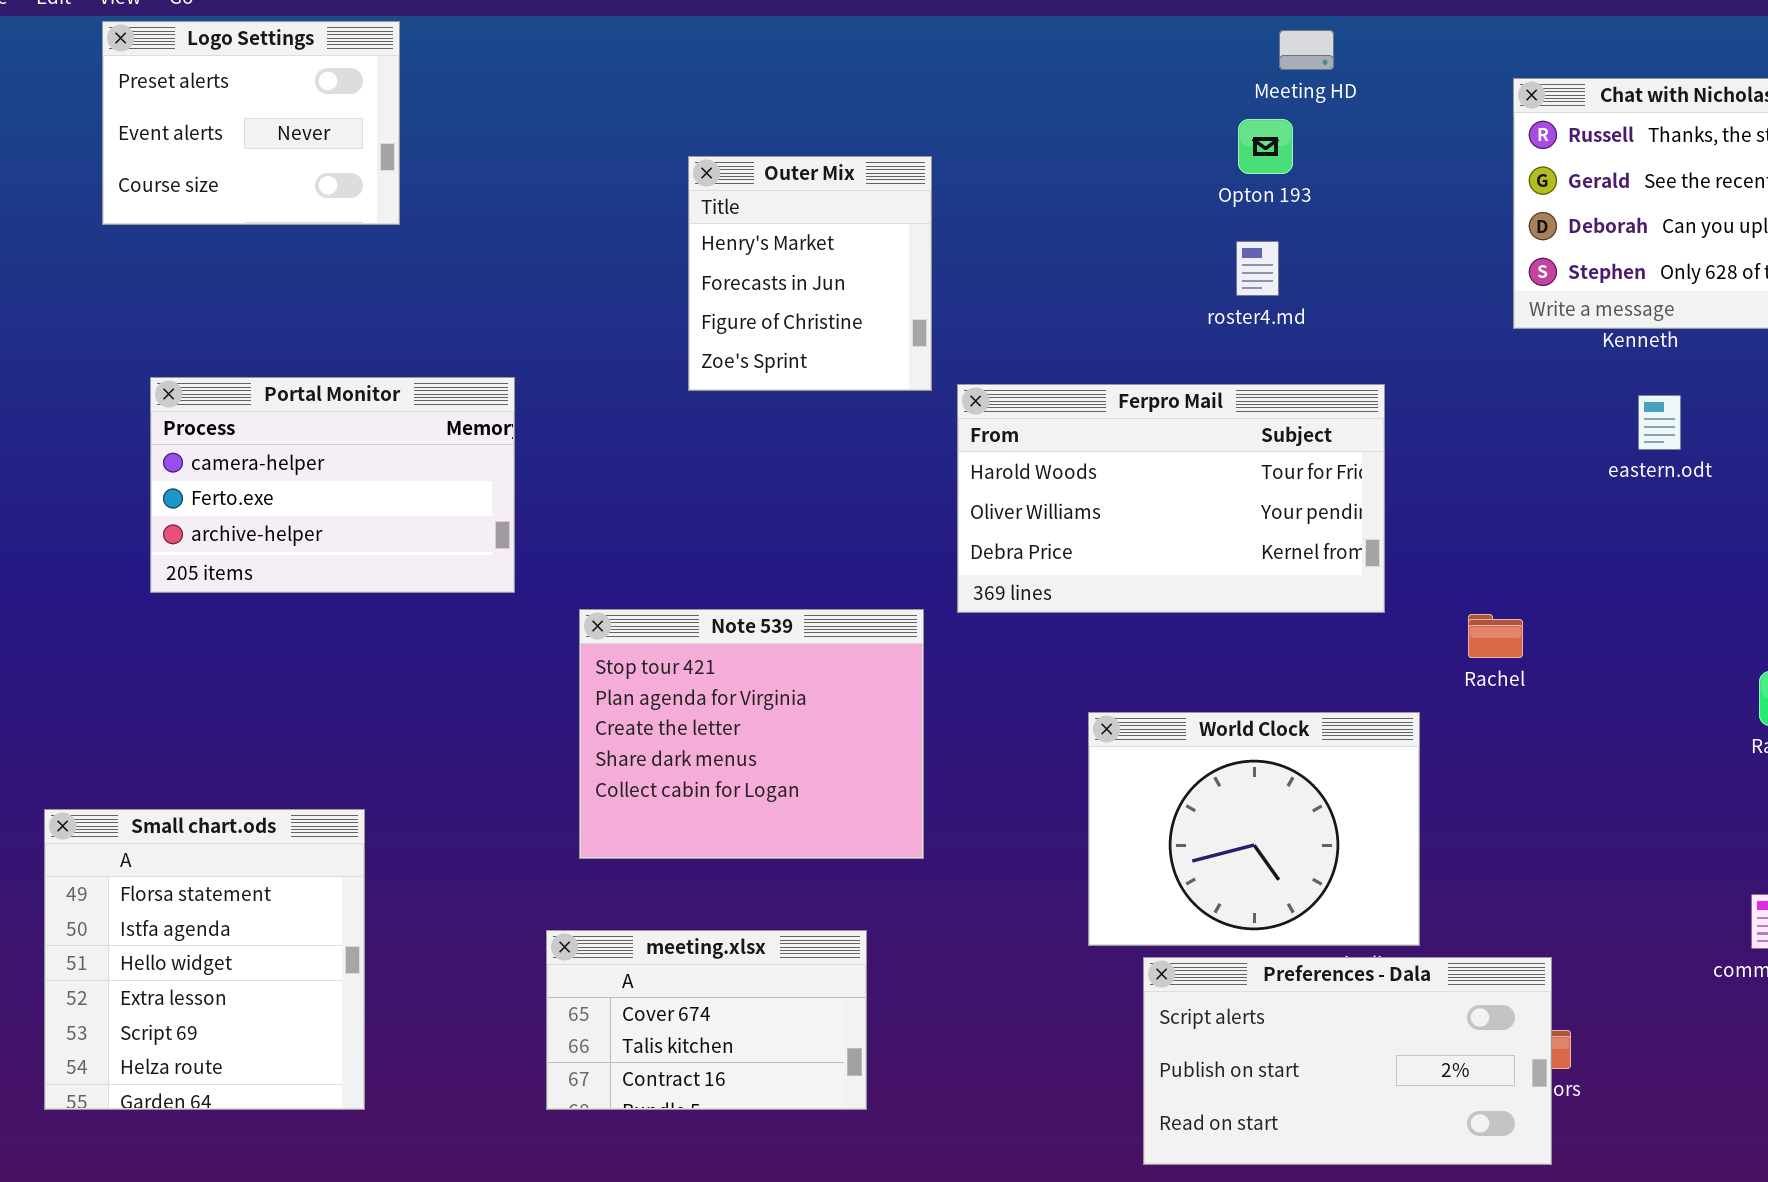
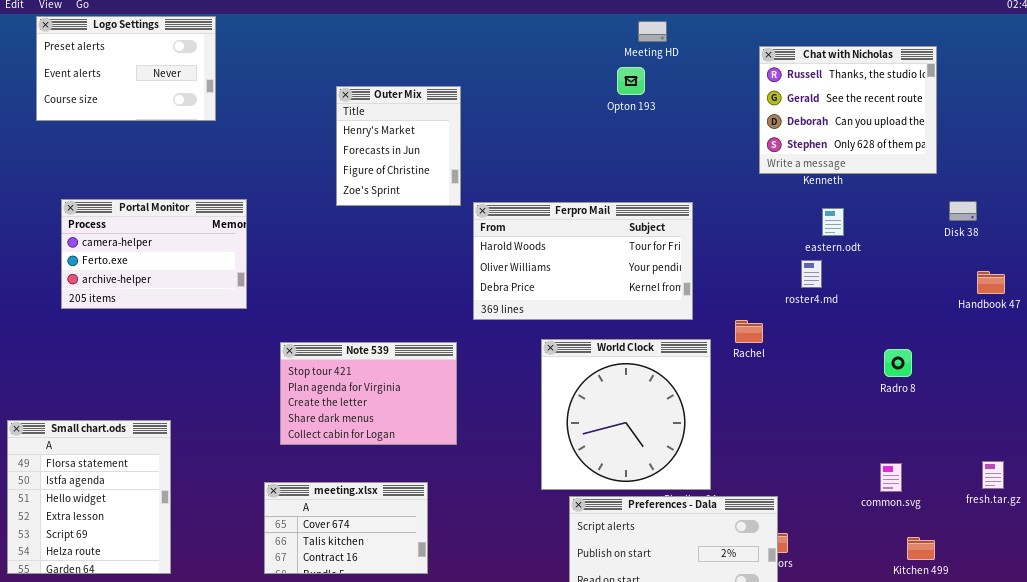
Logo Settings: [102,21,400,225] -> [36,16,216,121], resized
roster4.md: [1236,241,1279,296] -> [801,260,822,288], moved
Note 539: [579,609,924,859] -> [280,342,457,445], resized
World Clock: [1088,712,1420,946] -> [541,339,711,490], resized

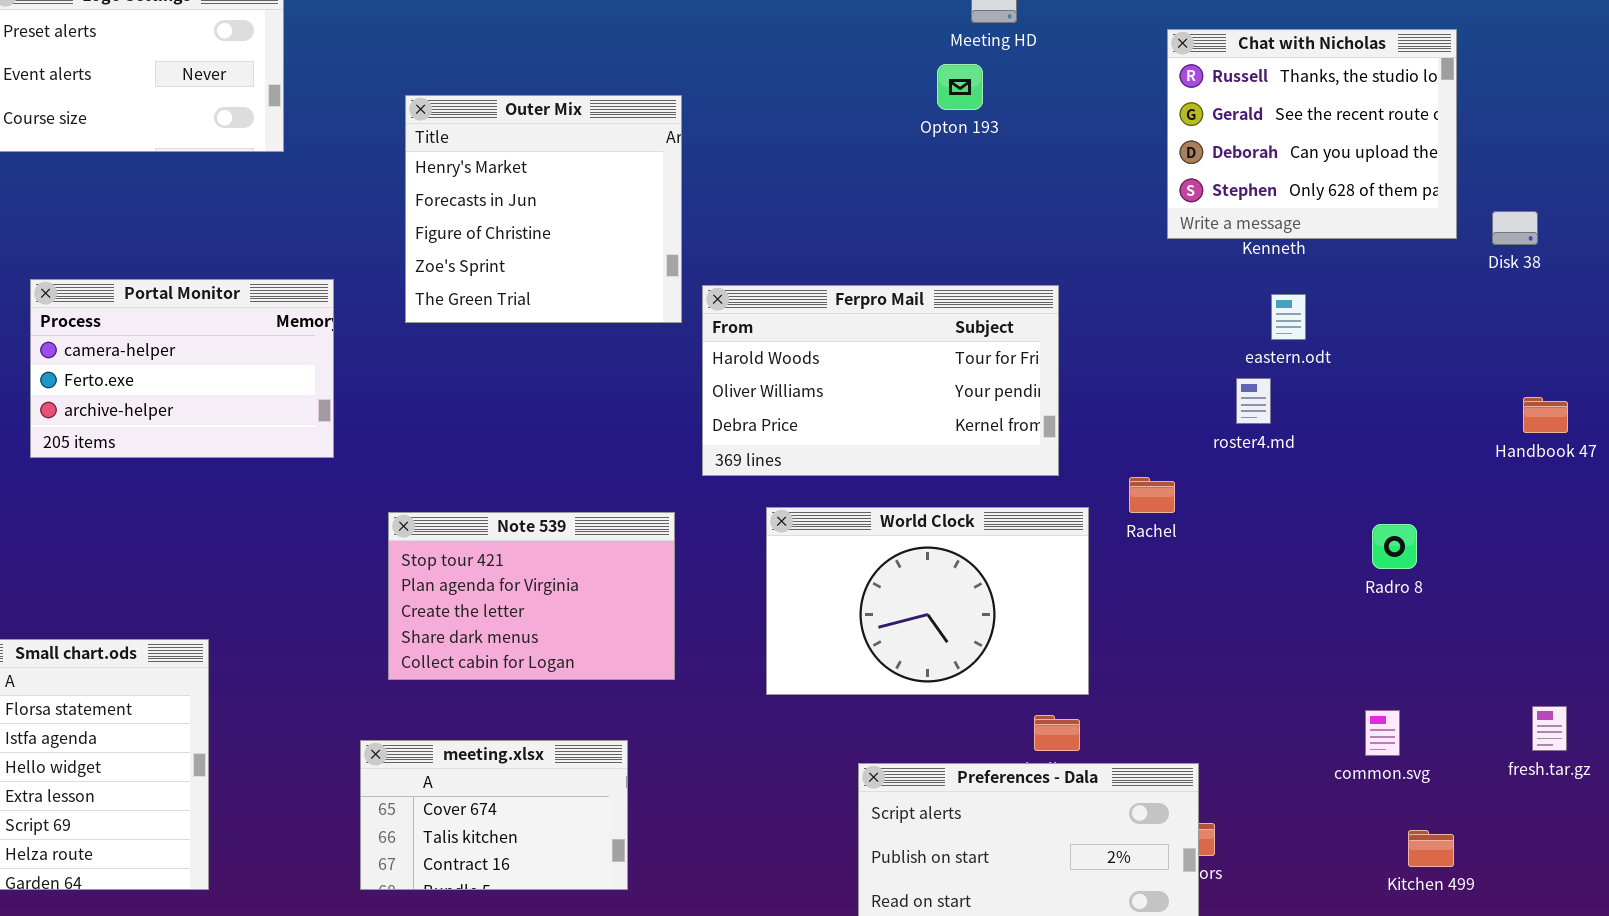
Outer Mix: [336,86,461,206] -> [405,95,682,323], resized
Disk 38: [949,201,977,221] -> [1492,211,1538,245], moved
World Clock: [541,339,711,490] -> [766,507,1089,695], resized

